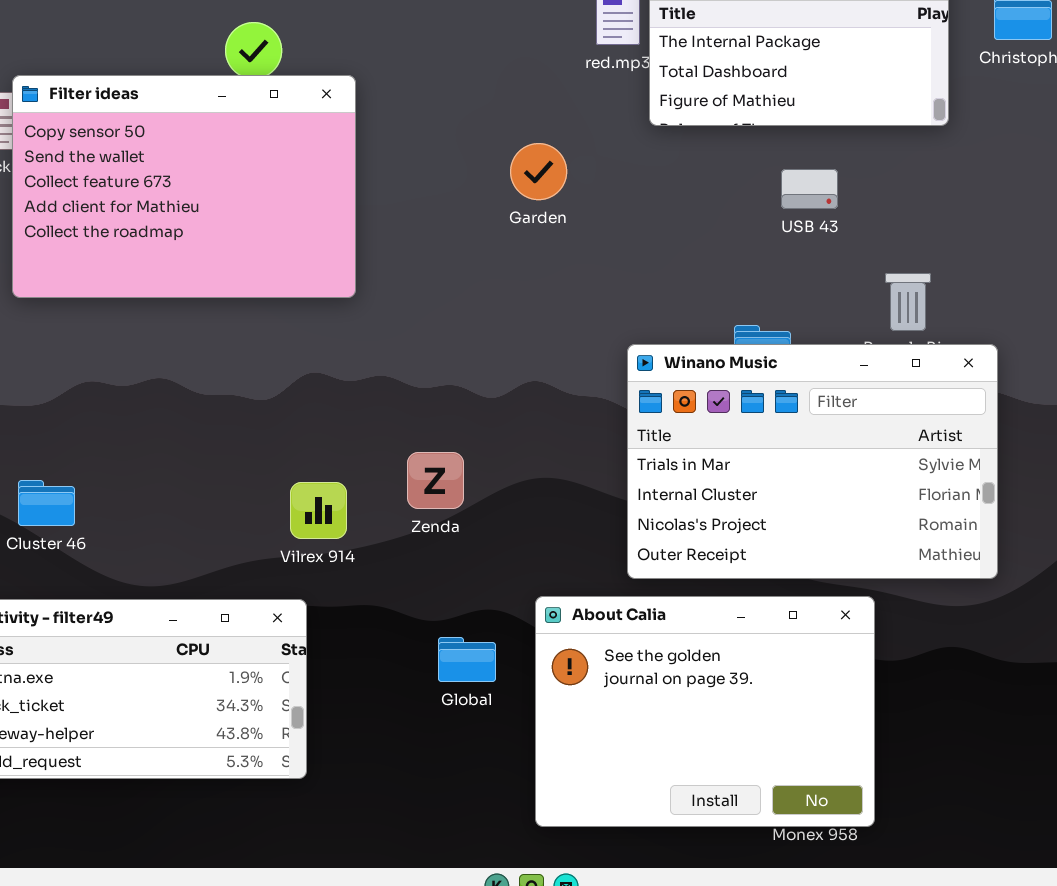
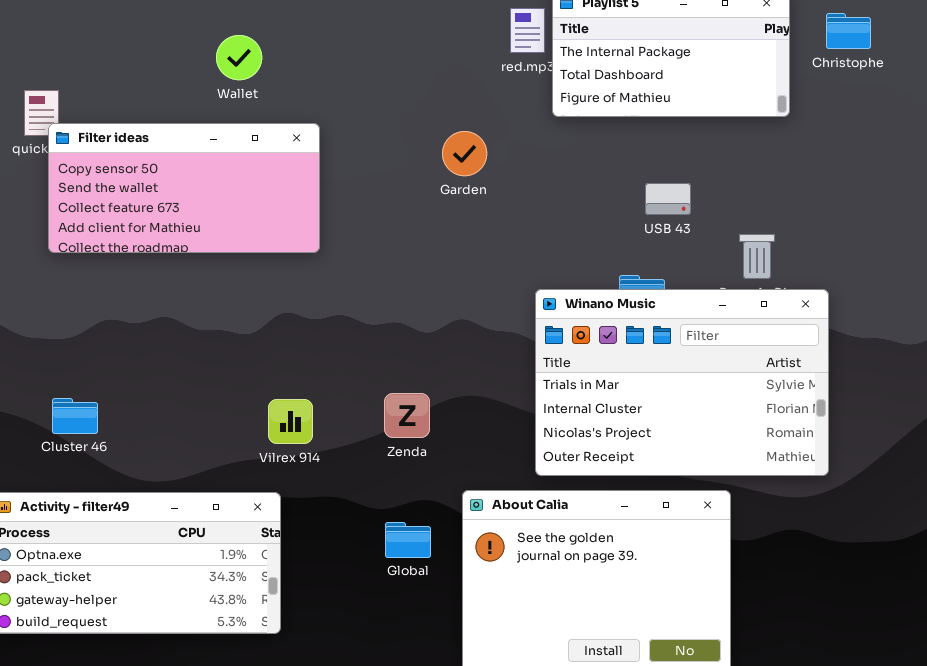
Filter ideas: [12,75,356,298] -> [48,123,320,253], resized
USB 43: [781,169,838,209] -> [645,183,691,215], moved
Zenda: [407,452,464,509] -> [384,393,430,438], moved

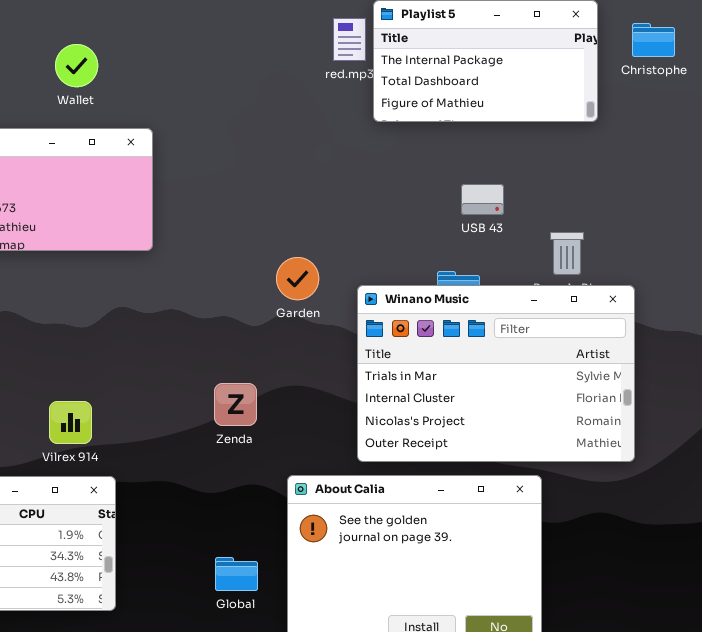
Garden: [442,131,487,176] -> [276,257,319,300], moved
Vilrex 914: [268,399,313,444] -> [49,401,92,444], moved
Global: [385,522,431,558] -> [215,557,258,591], moved

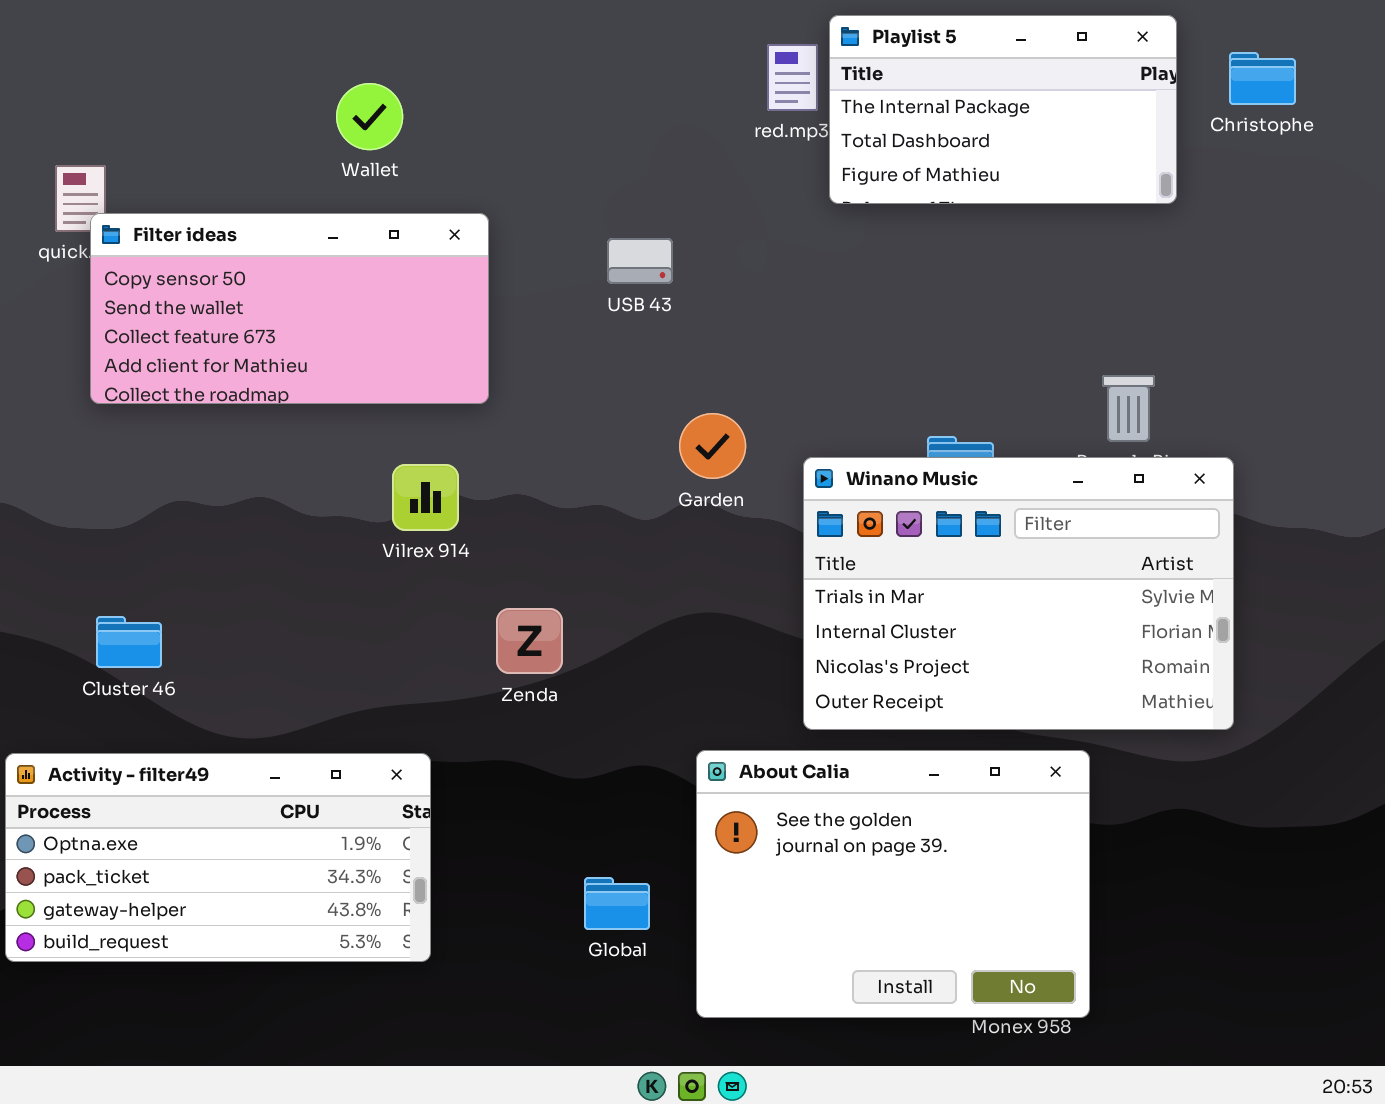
USB 43: [461,184,504,215] -> [607,238,673,284], moved
Zenda: [214,383,257,426] -> [496,608,563,674], moved
Vilrex 914: [49,401,92,444] -> [392,464,459,531], moved

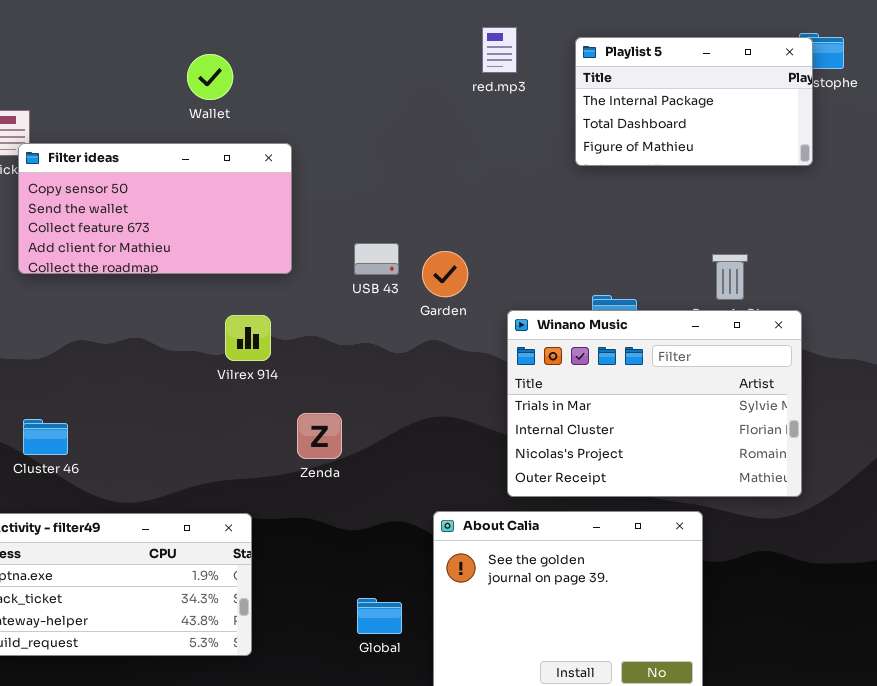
Playlist 5: [829,15,1177,204] -> [575,37,813,166], moved
USB 43: [607,238,673,284] -> [354,243,399,275], moved
Garden: [679,413,746,479] -> [422,251,468,297], moved

